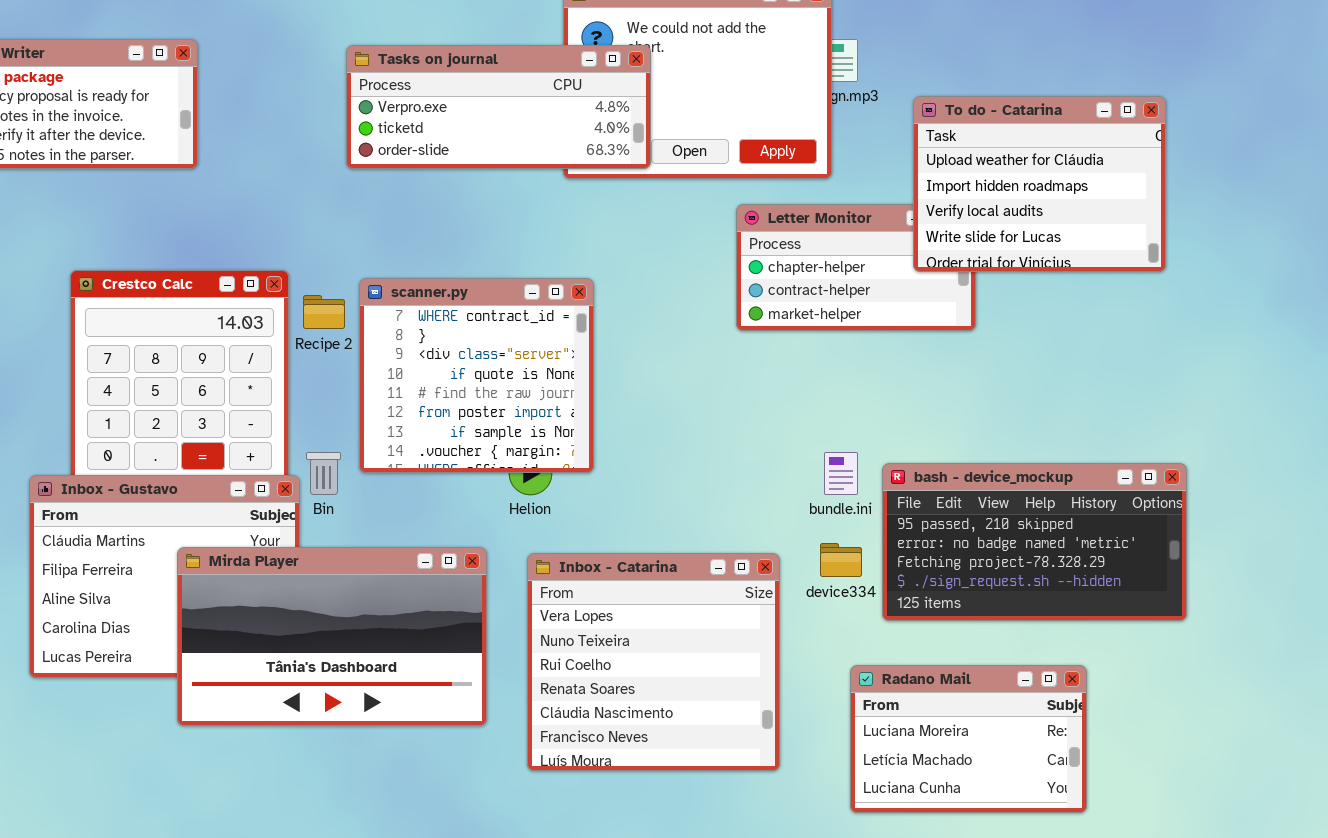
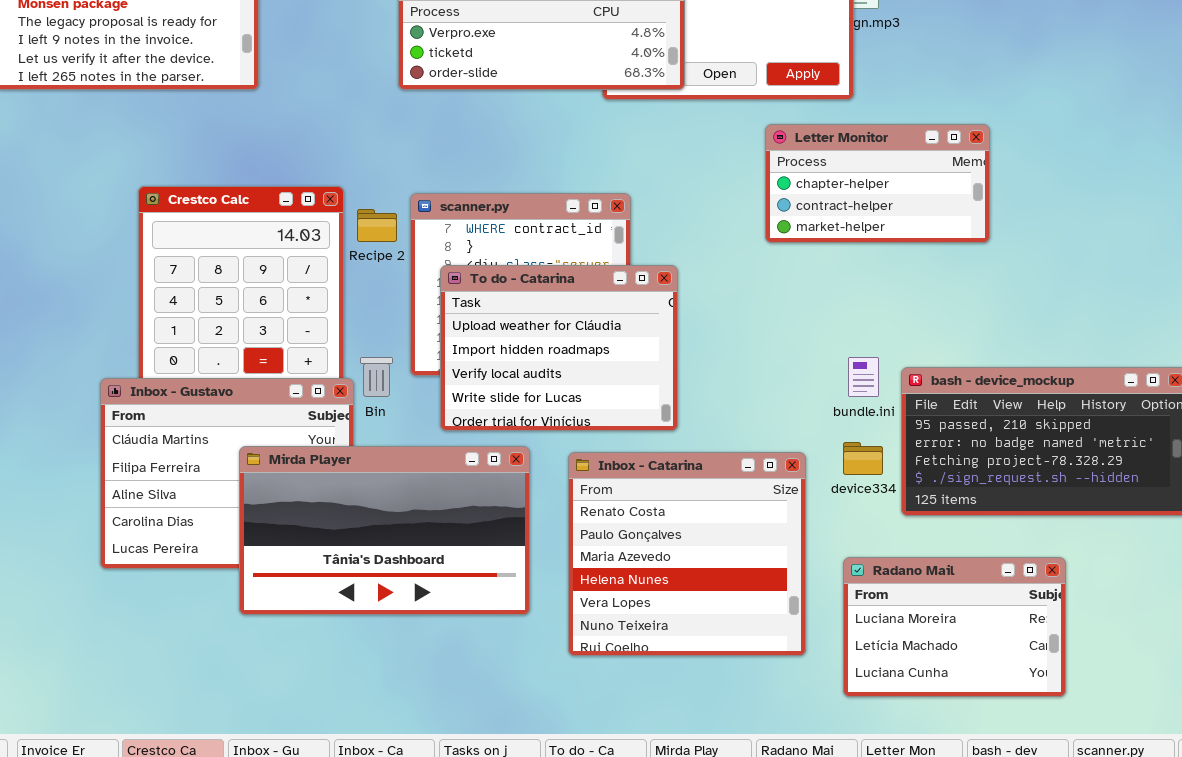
To do - Catarina: [913,96,1166,272] -> [440,265,678,431], moved
Inbox - Catarina: [527,553,780,771] -> [568,452,806,656], scrolled up 4 rows
Radano Mail: [850,665,1087,813] -> [843,557,1066,697], moved

